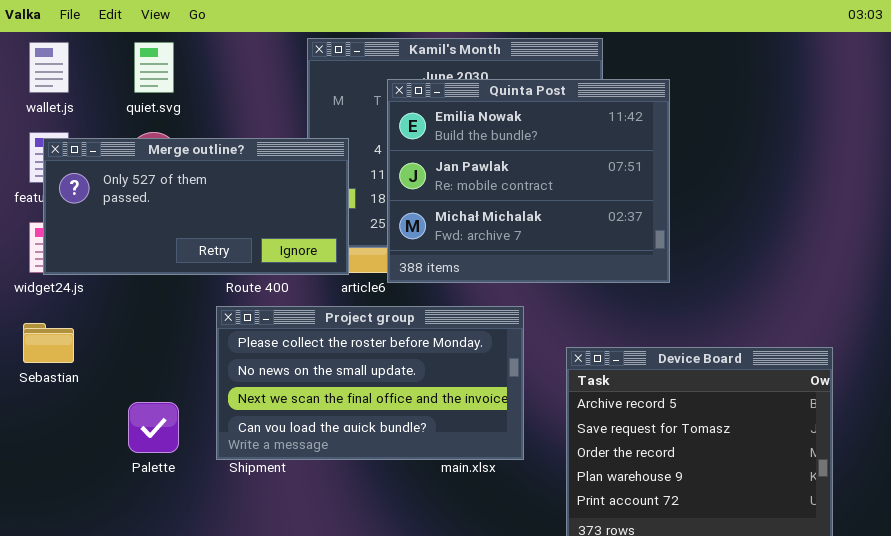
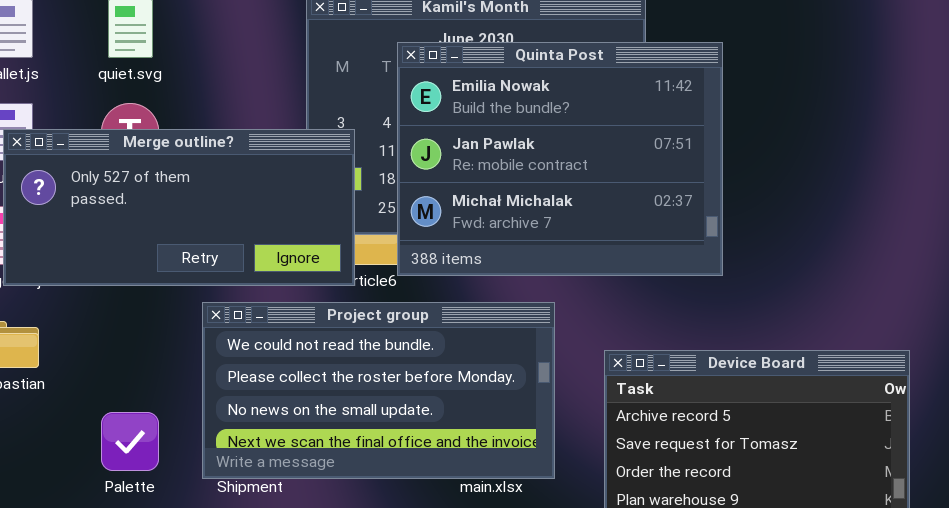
Merge outline?: [43,138,349,275] -> [3,129,355,286], moved
Project group: [216,306,524,460] -> [202,302,555,479], scrolled up 1 row

